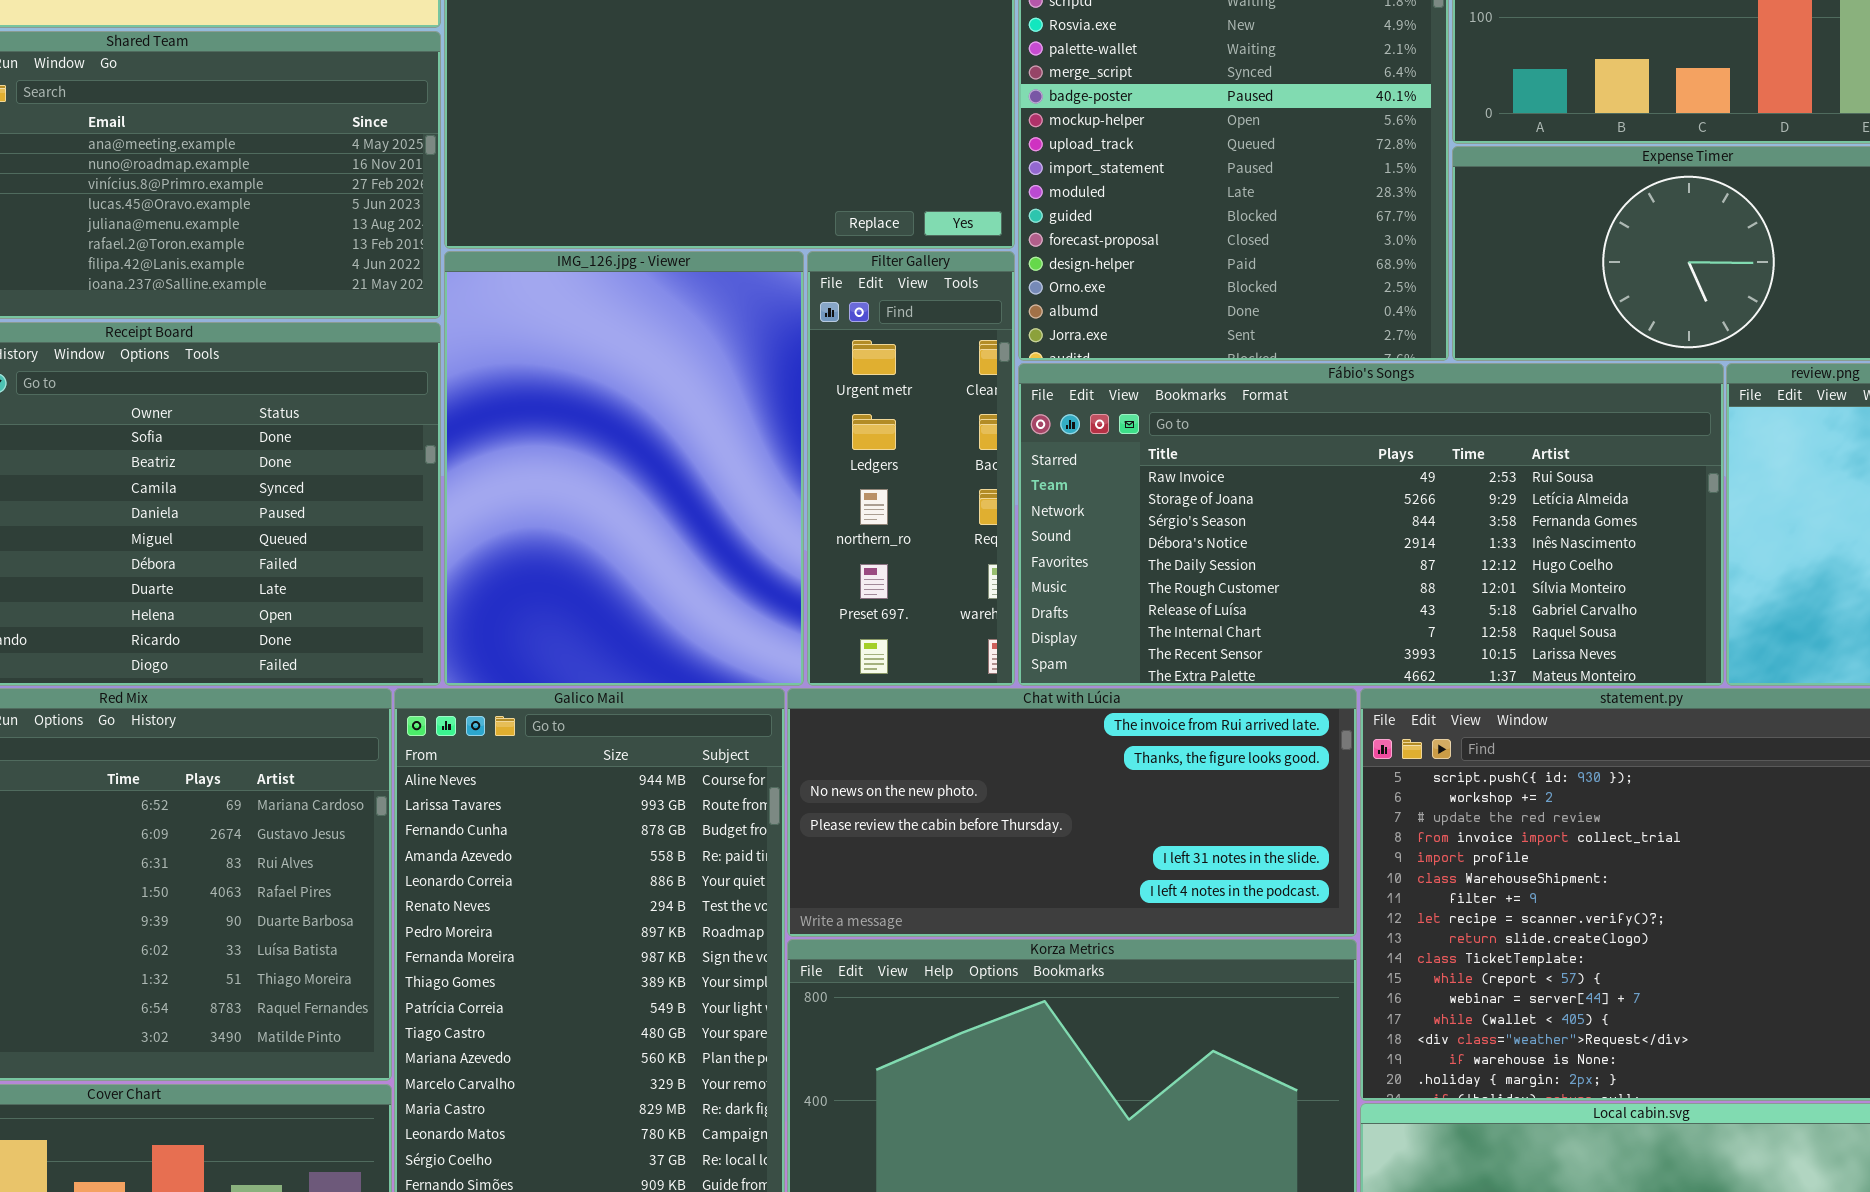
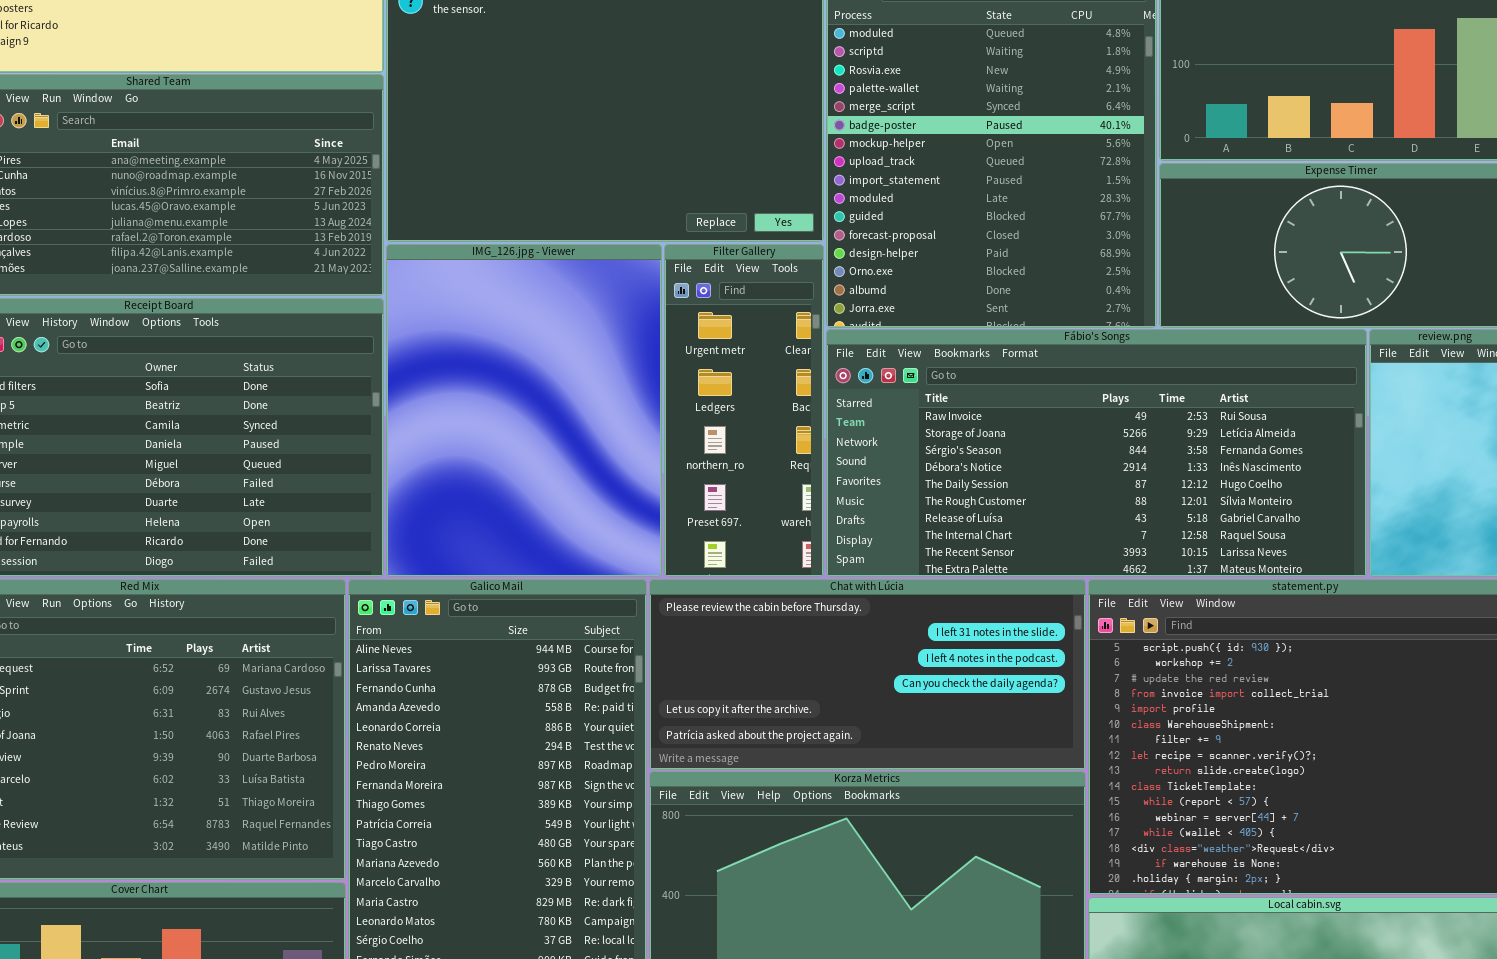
Chat with Lúcia: [787,688,1357,937] -> [649,579,1086,770], scrolled down 3 rows

